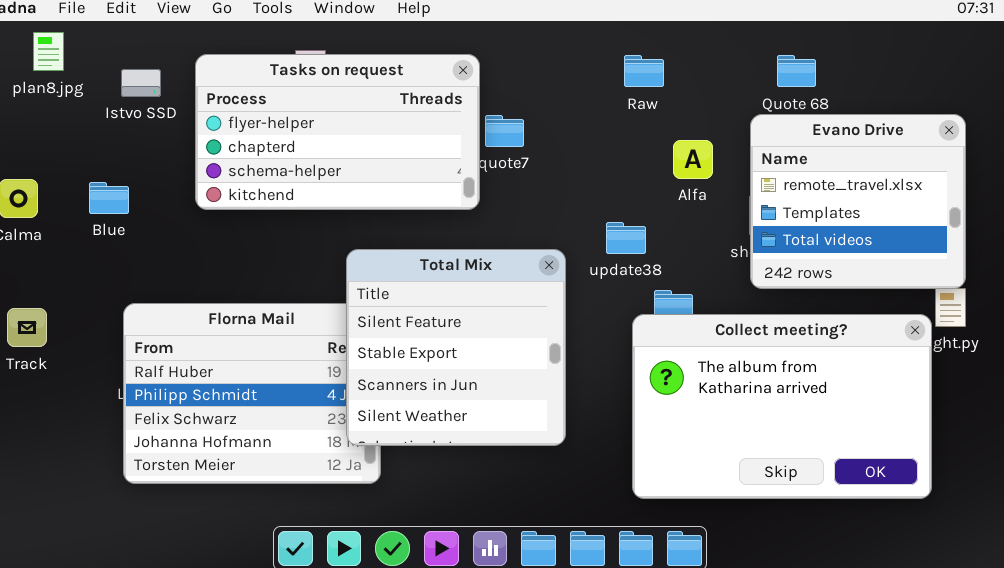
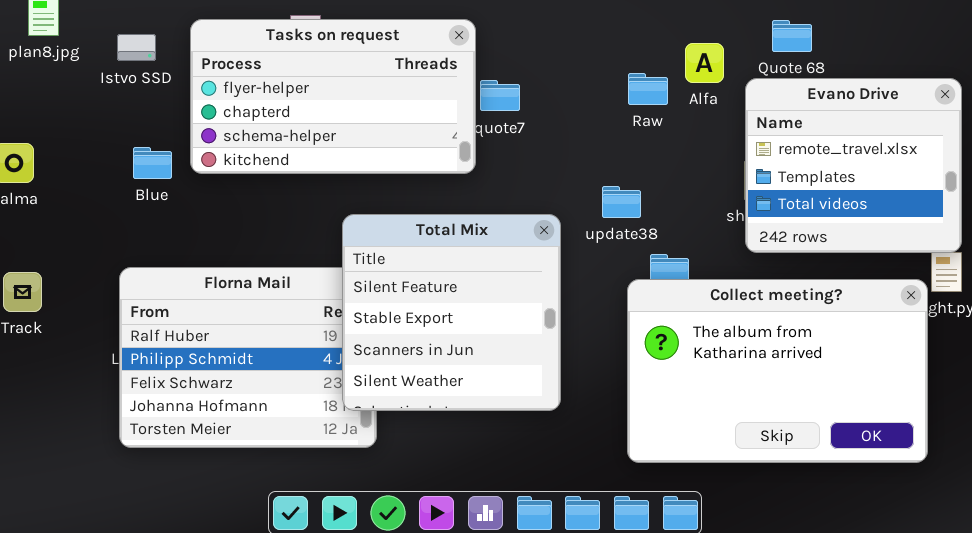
Raw: [624,55,664,87] -> [628,73,668,105], moved
Alfa: [673,140,713,179] -> [685,43,724,83], moved
Blue: [89,182,129,214] -> [133,147,172,179], moved

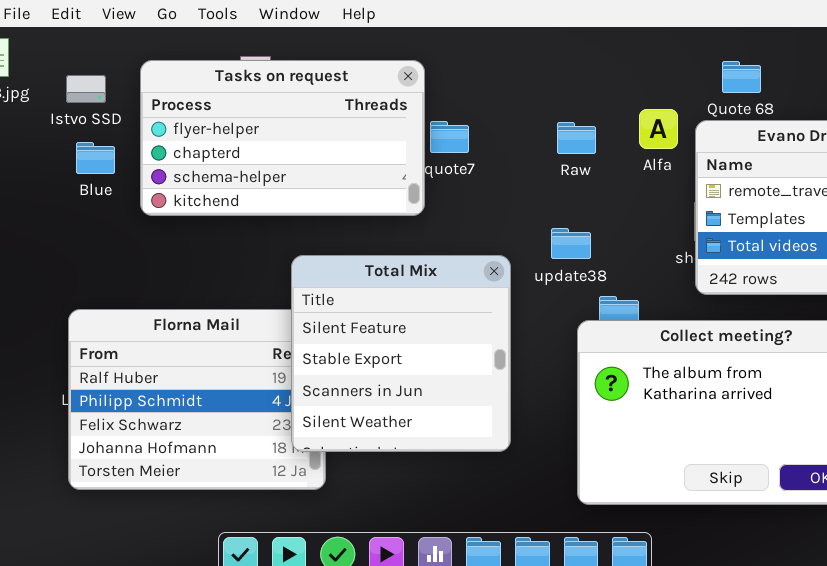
Alfa: [685,43,724,83] -> [639,109,678,149], moved
Raw: [628,73,668,105] -> [557,122,596,154], moved
Blue: [133,147,172,179] -> [76,142,115,174], moved

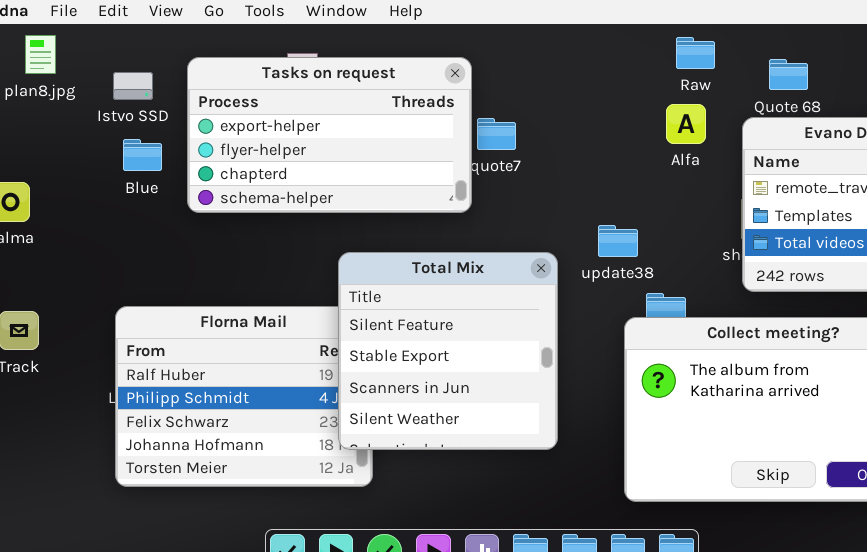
Tasks on request: [140,60,425,216] -> [187,57,472,213], scrolled up 1 row
Alfa: [639,109,678,149] -> [666,104,706,144], moved
Raw: [557,122,596,154] -> [676,37,715,69], moved

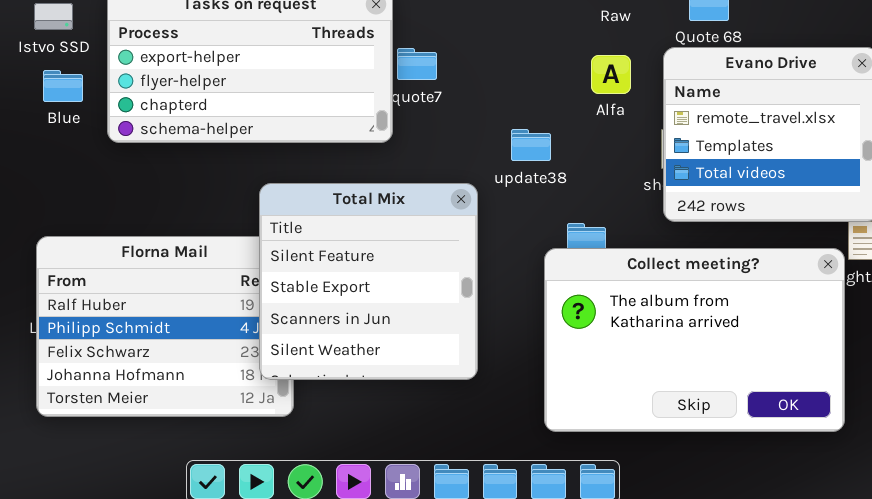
Alfa: [666,104,706,144] -> [591,55,631,94], moved
update38: [598,225,638,257] -> [511,129,551,161], moved

